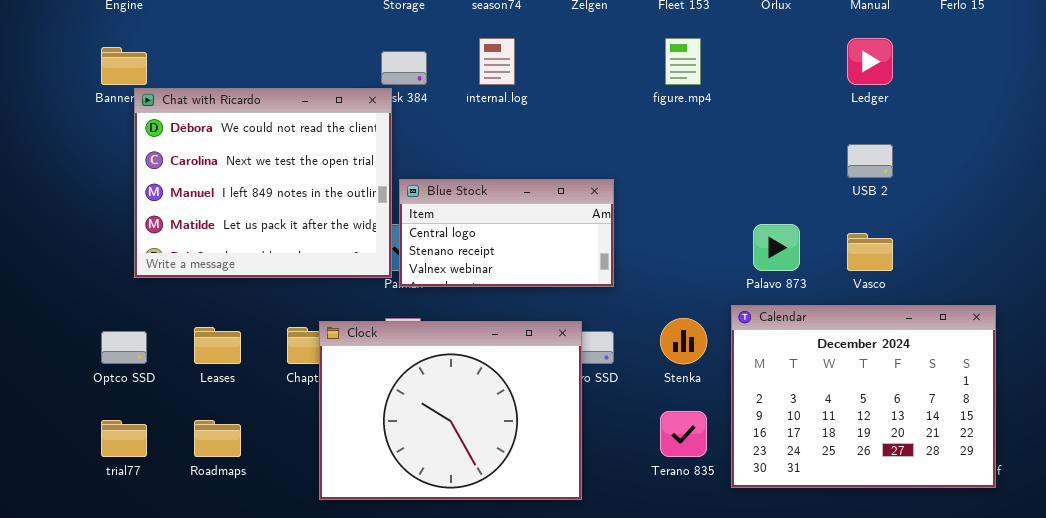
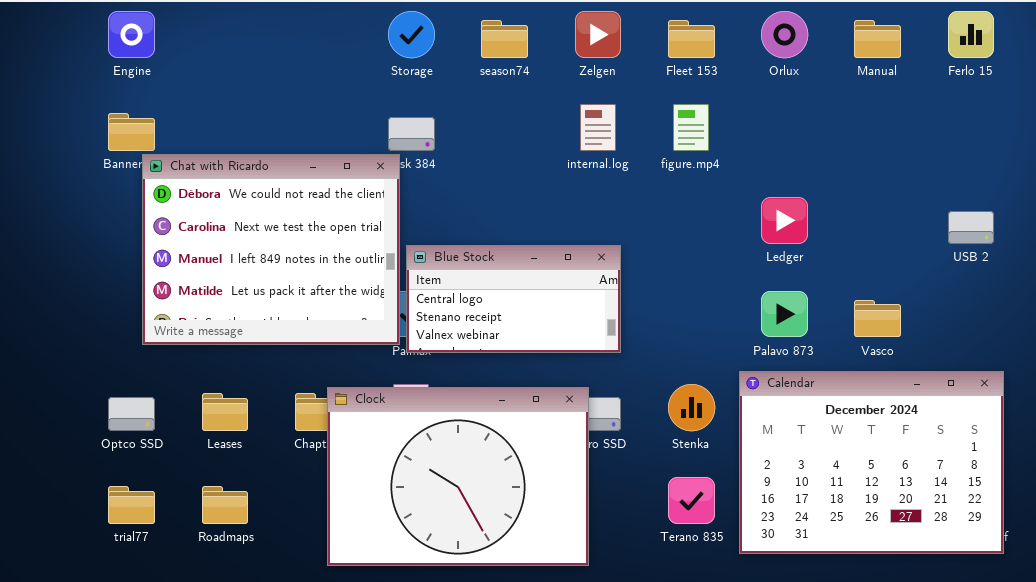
internal.log: [479,38,515,85] -> [580,104,616,151], moved
Ledger: [847,38,893,85] -> [761,197,808,244], moved
USB 2: [847,144,893,178] -> [948,211,994,244], moved

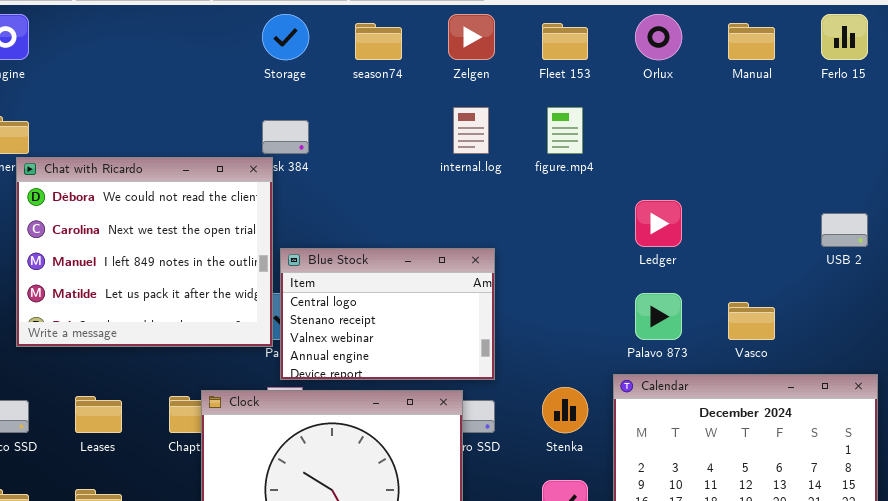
Blue Stock: [406,245,621,353] -> [280,248,495,380], resized

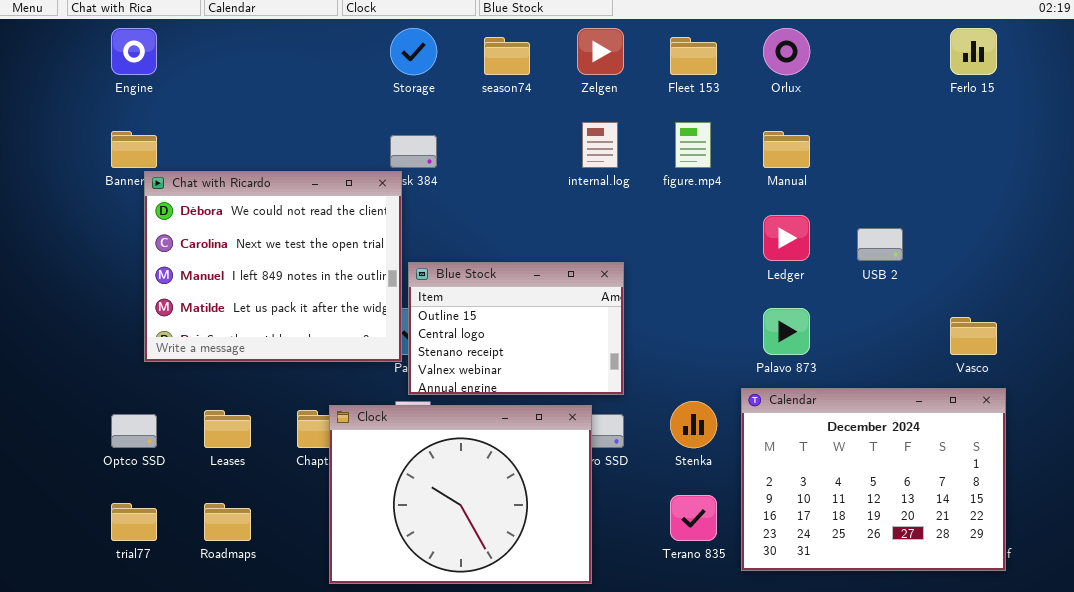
Manual: [728,23,775,60] -> [763,131,810,168], moved
USB 2: [821,213,868,247] -> [857,228,903,261], moved
Blue Stock: [280,248,495,380] -> [408,262,624,395], scrolled up 1 row
Vasco: [728,302,775,340] -> [950,317,997,355], moved

